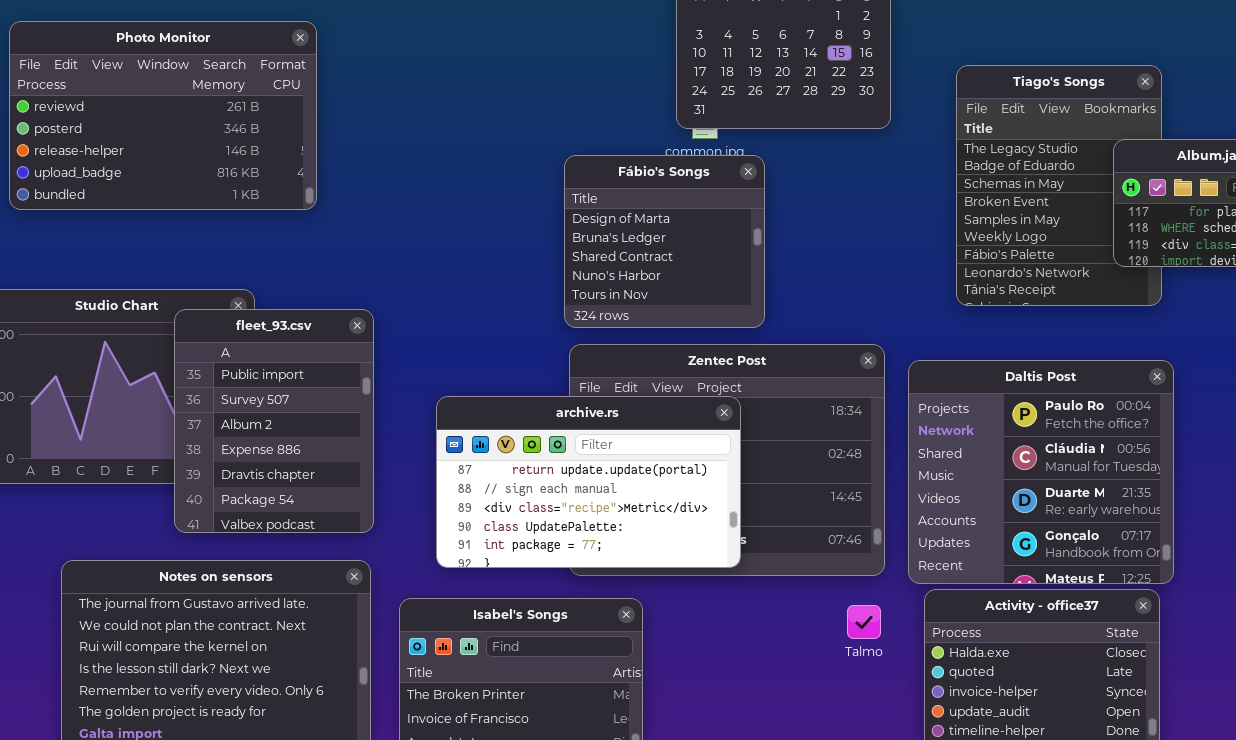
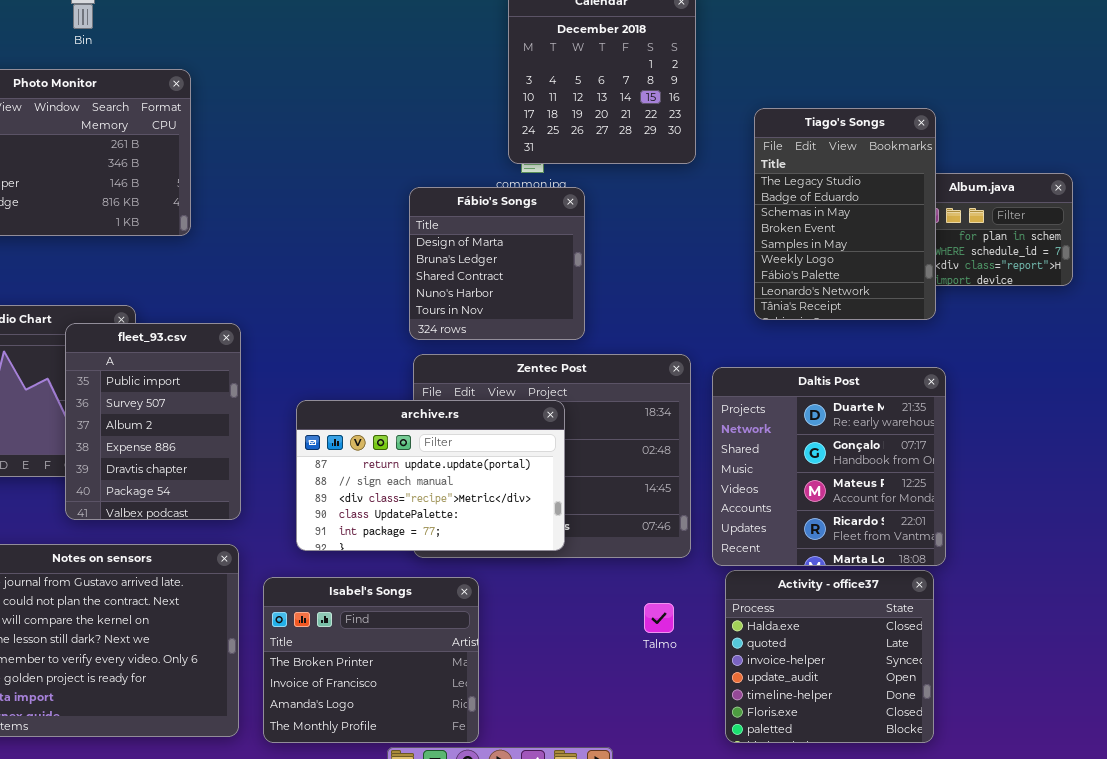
Tiago's Songs: [956,65,1162,306] -> [754,108,936,320], raised
Daltis Post: [908,360,1174,584] -> [712,367,946,566], scrolled down 2 rows
Talmo: [847,605,881,639] -> [644,603,674,633], moved

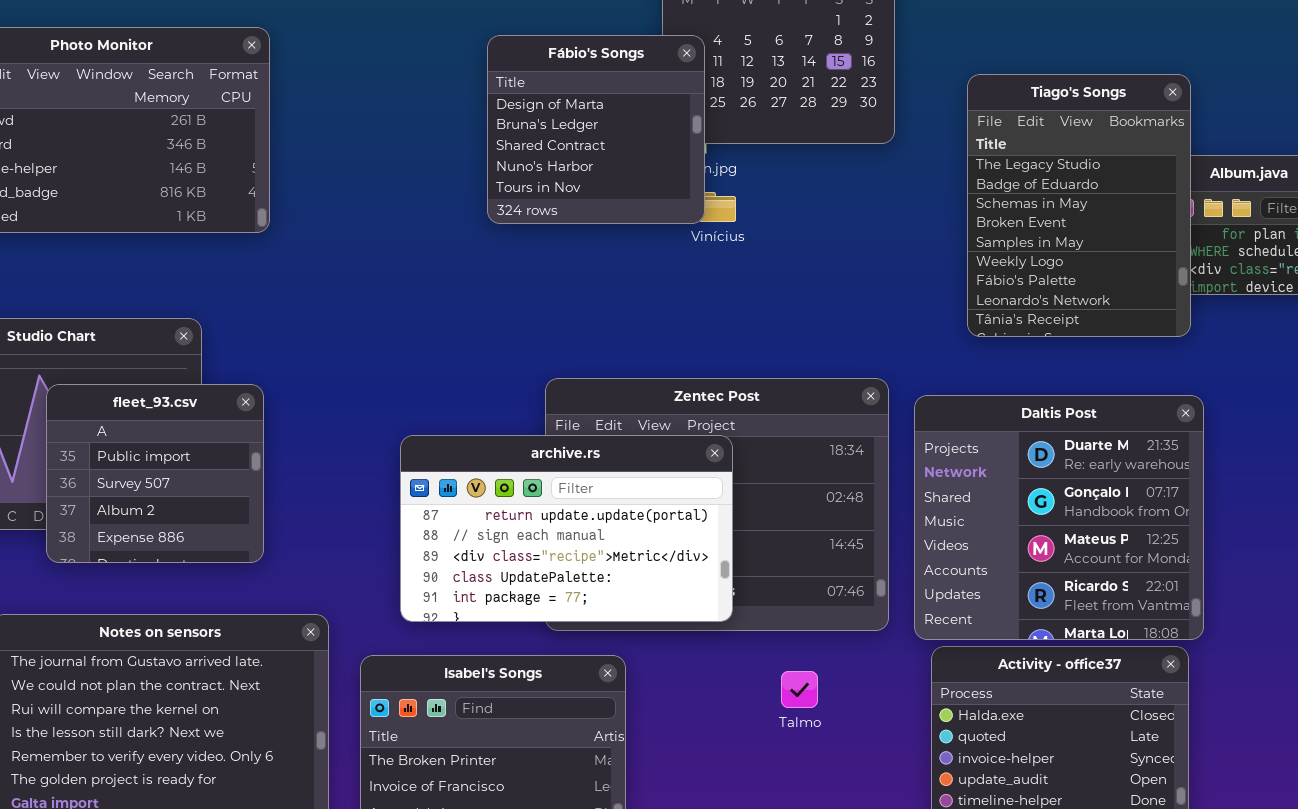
Fábio's Songs: [409,187,585,340] -> [487,35,705,224], moved
fleet_93.csv: [65,323,241,520] -> [46,384,264,563], moved, resized
Talmo: [644,603,674,633] -> [781,671,818,708], moved

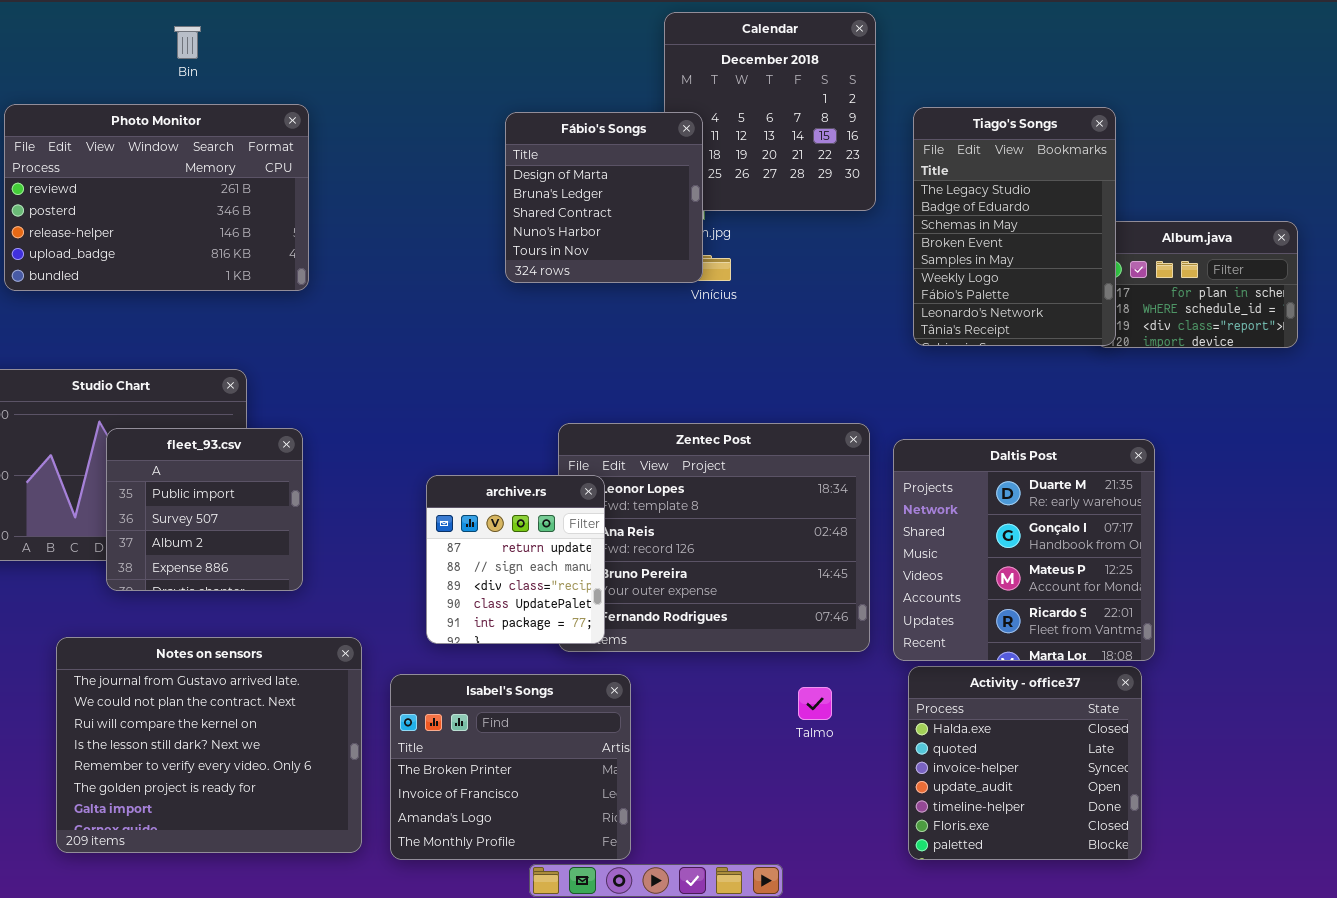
Tiago's Songs: [967,74,1191,337] -> [913,107,1116,346], moved
archive.rs: [400,435,733,622] -> [426,475,605,644], resized
Talmo: [781,671,818,708] -> [798,687,832,720], moved

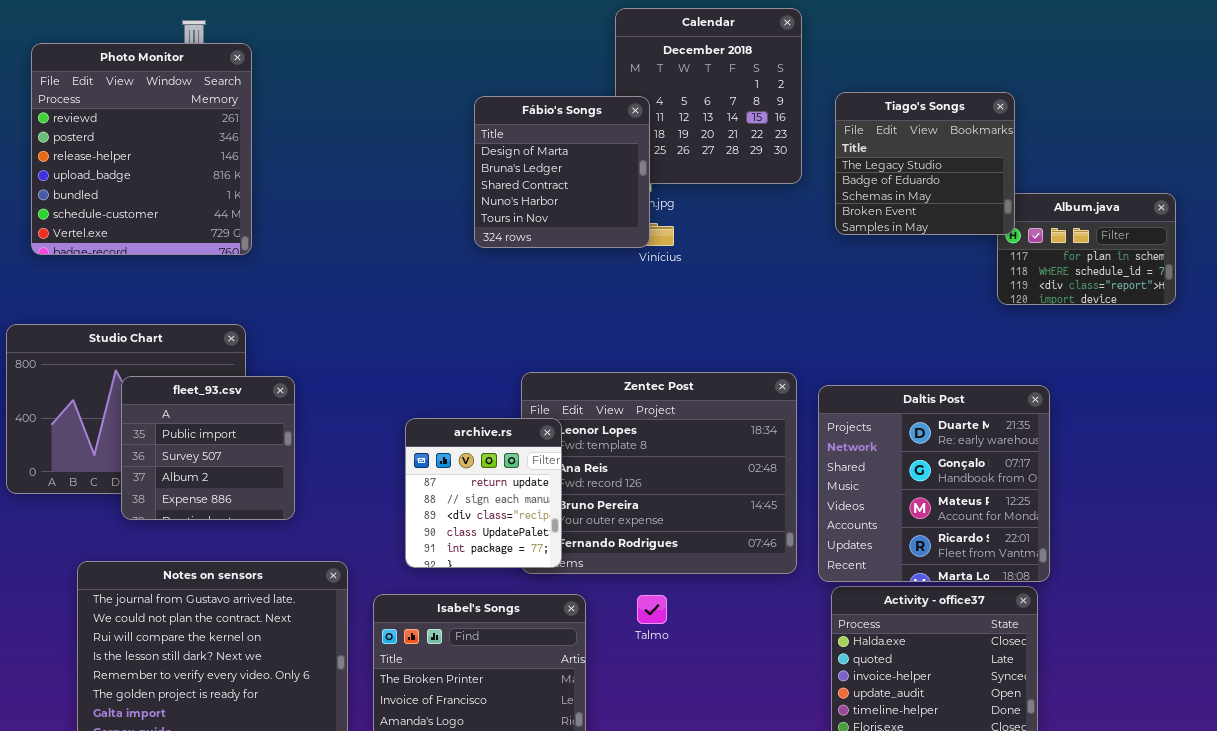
Photo Monitor: [4,104,309,291] -> [31,43,252,255], resized
Tiago's Songs: [913,107,1116,346] -> [835,92,1015,235], resized
Talmo: [798,687,832,720] -> [637,595,667,624], moved

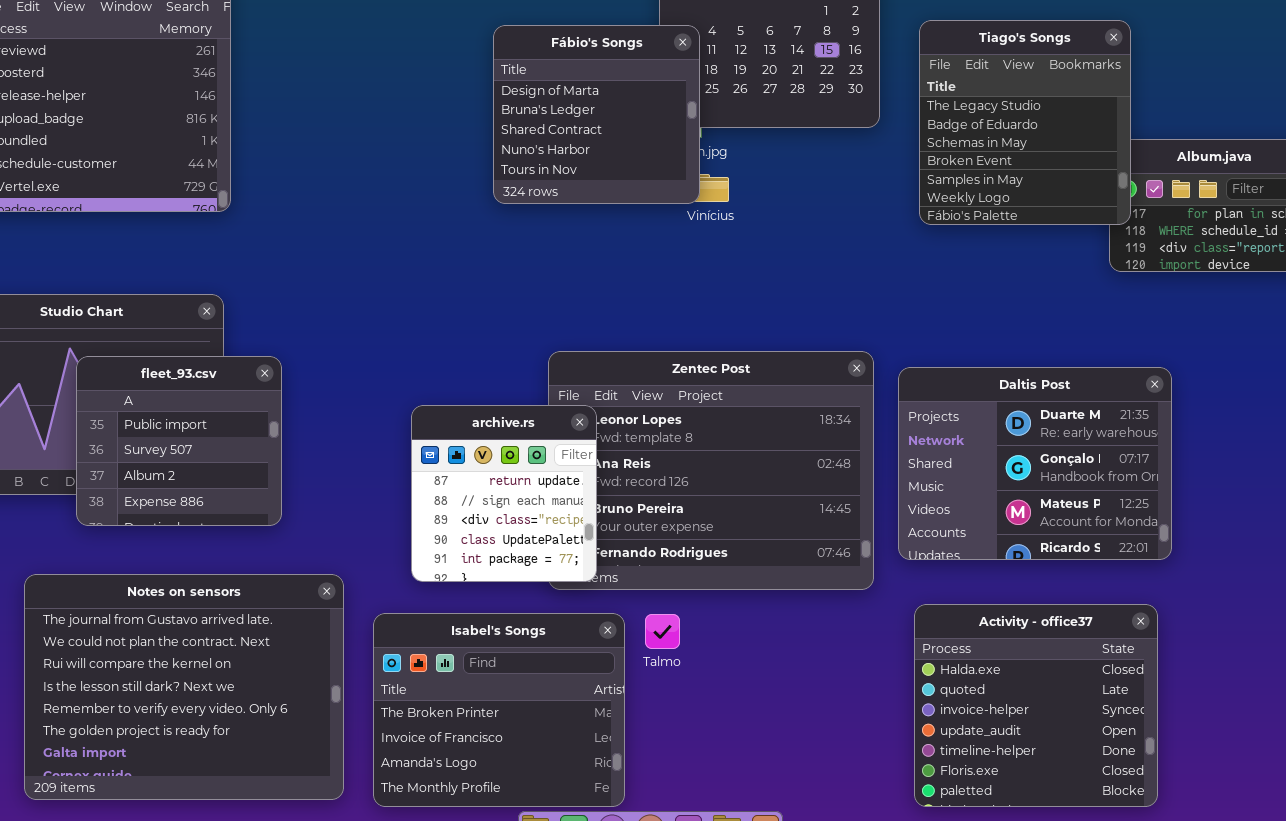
Tiago's Songs: [835,92,1015,235] -> [919,20,1131,225], resized
Daltis Post: [818,385,1050,582] -> [898,367,1172,560], resized
Talmo: [637,595,667,624] -> [645,614,680,649], moved

